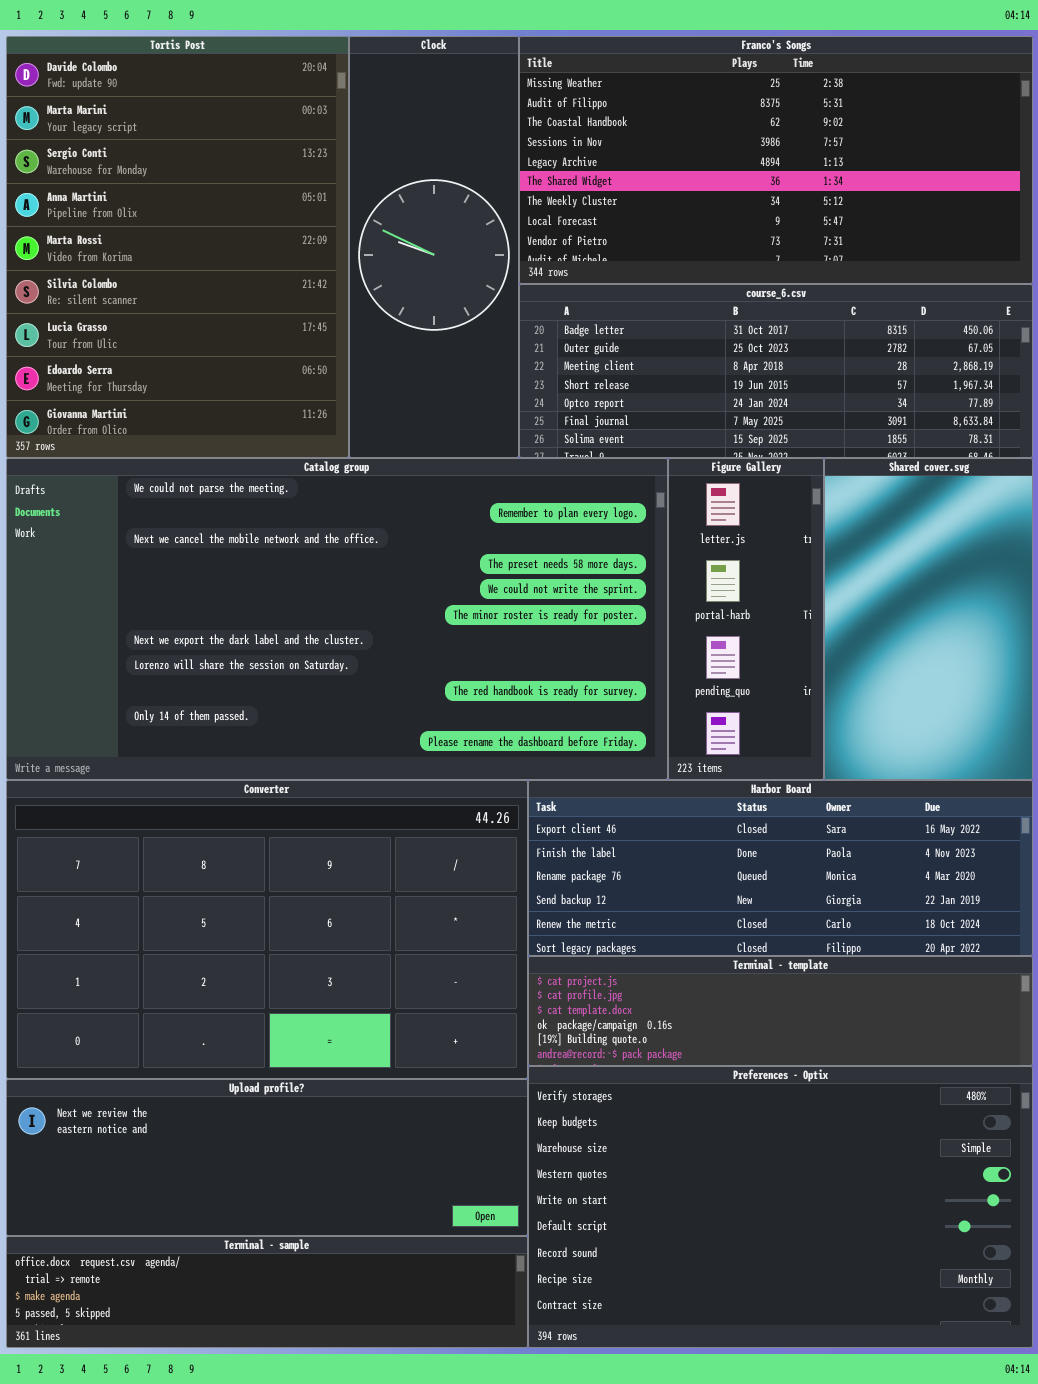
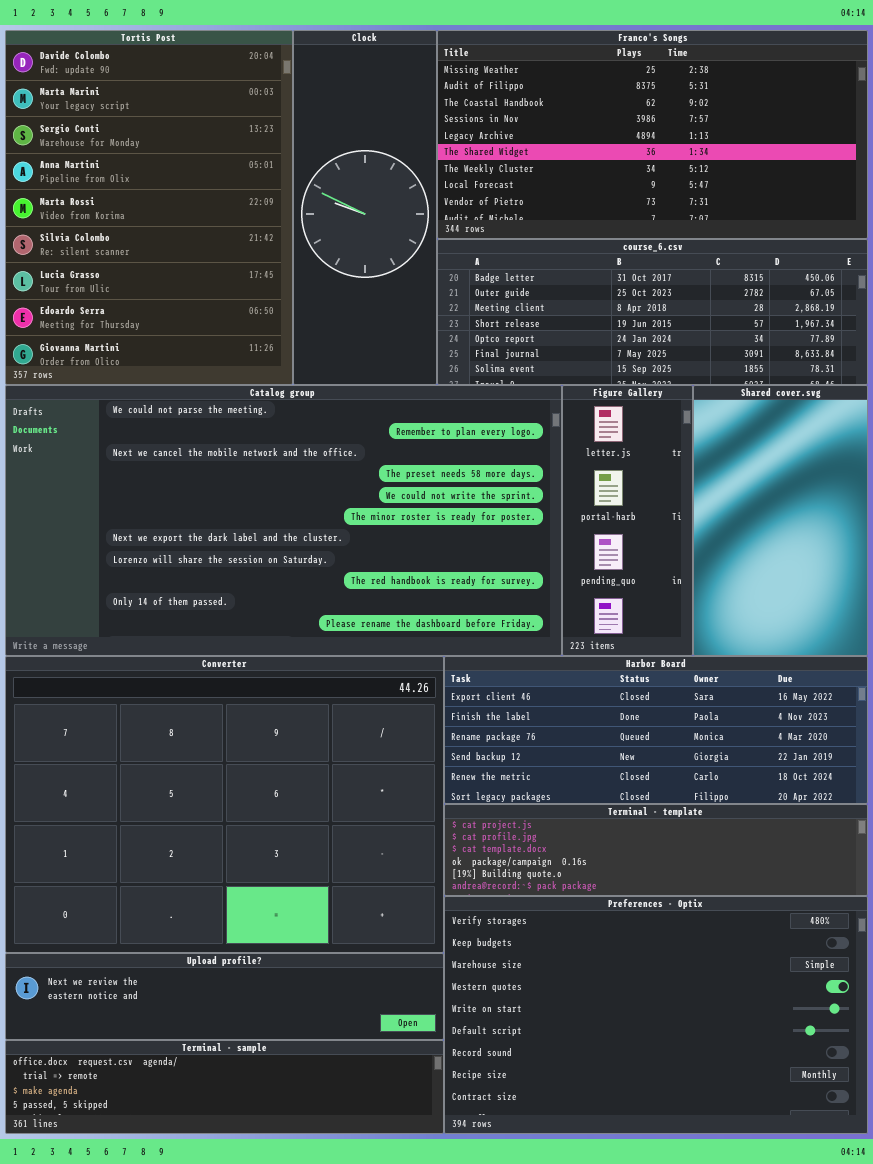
Converter: [6,780,528,1079] -> [5,656,444,953], resized
Upload profile?: [6,1079,528,1236] -> [5,953,444,1040], resized

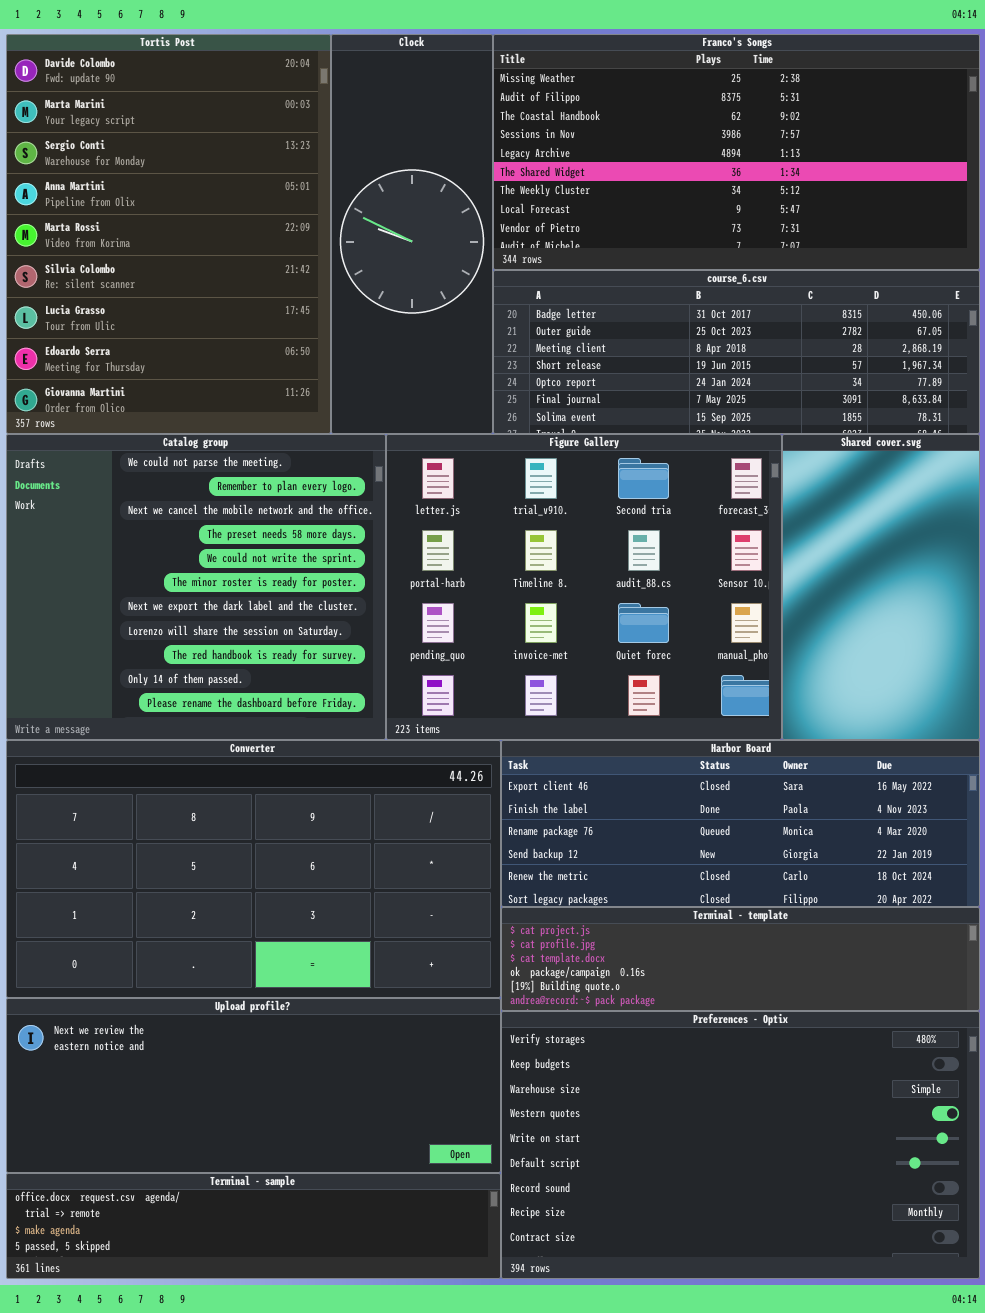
Catalog group: [5,385,562,656] -> [6,434,386,740], resized
Figure Gallery: [562,385,693,656] -> [386,434,782,740], resized
Converter: [5,656,444,953] -> [6,740,501,998], resized
Upload profile?: [5,953,444,1040] -> [6,998,501,1173], resized

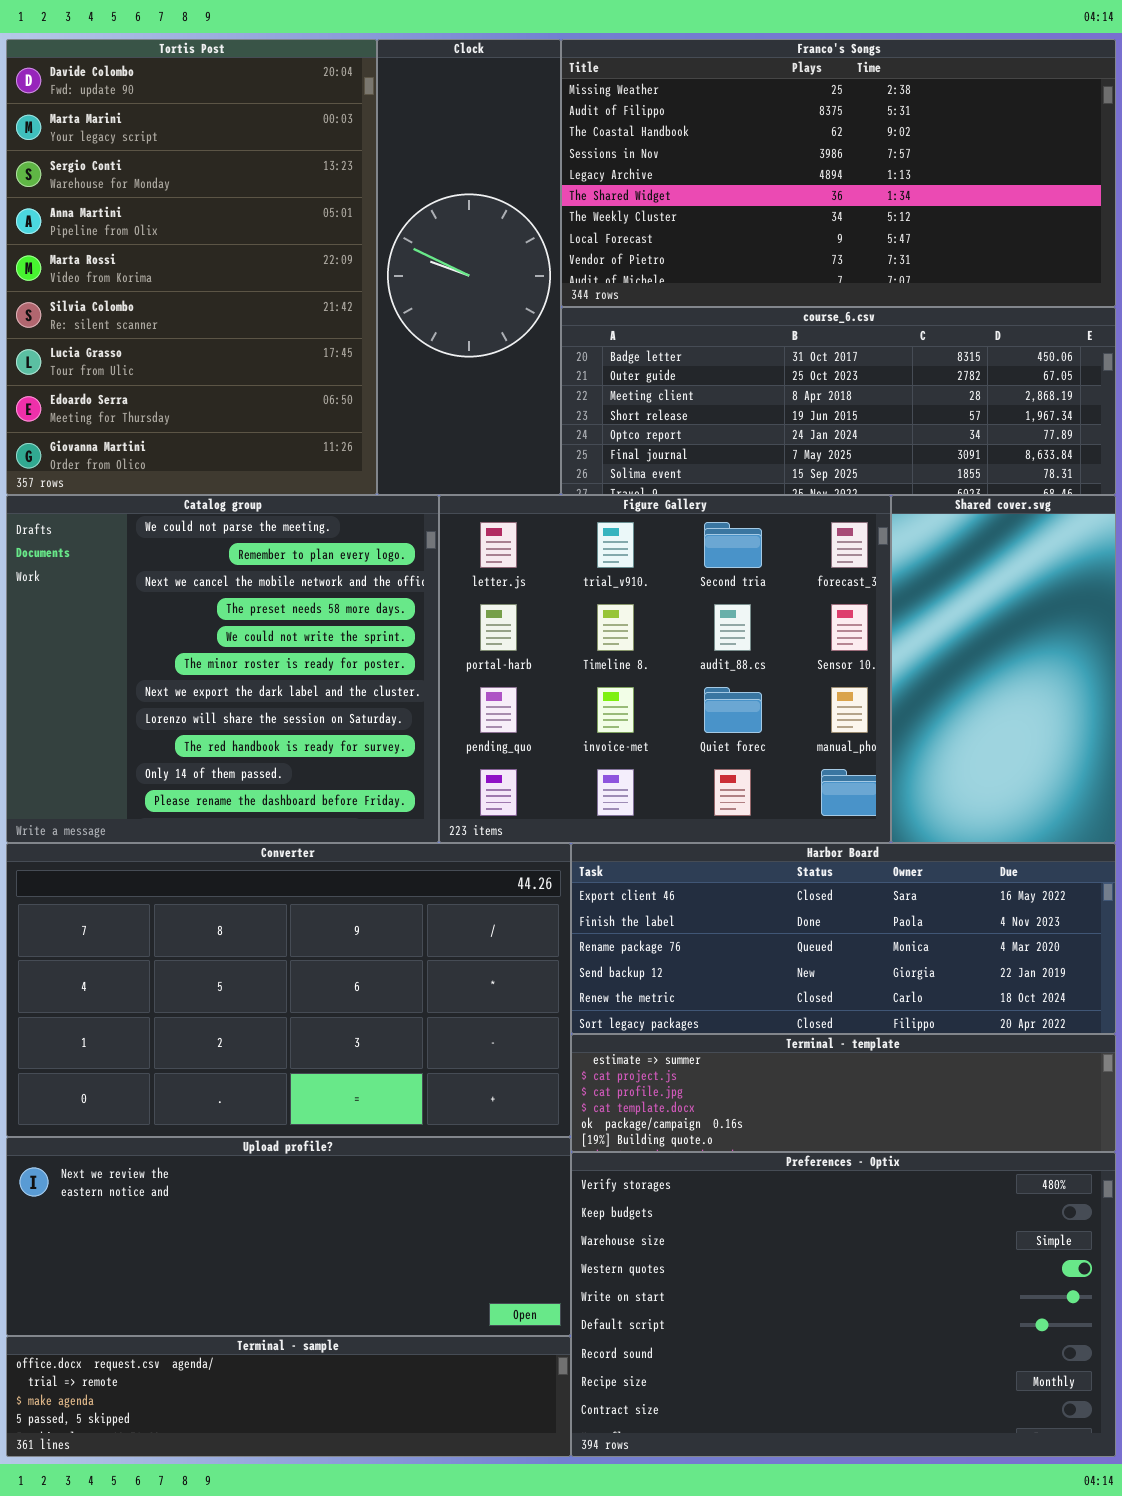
Terminal - template: [501,907,980,1011] -> [571,1034,1116,1152], scrolled up 1 row

